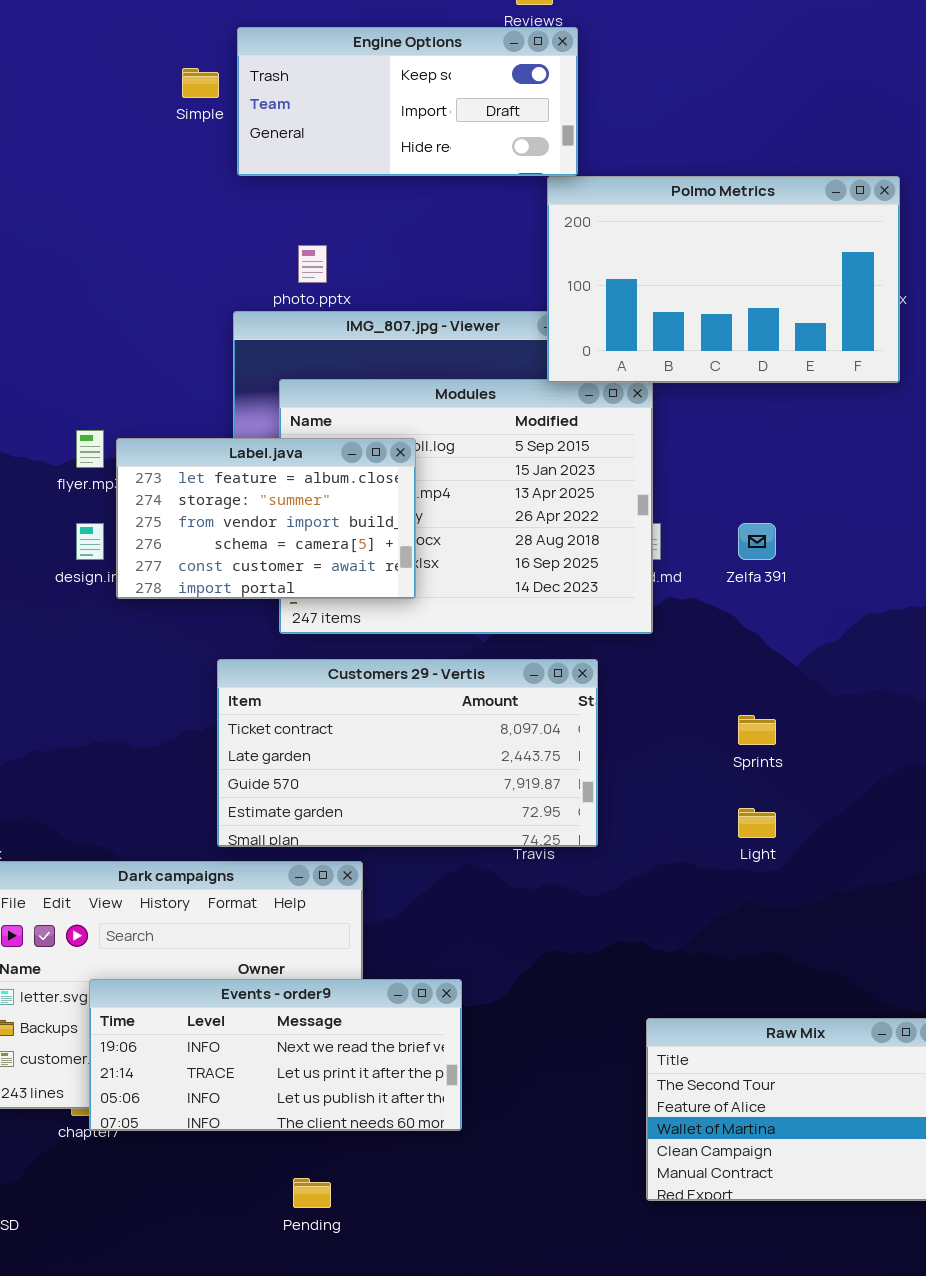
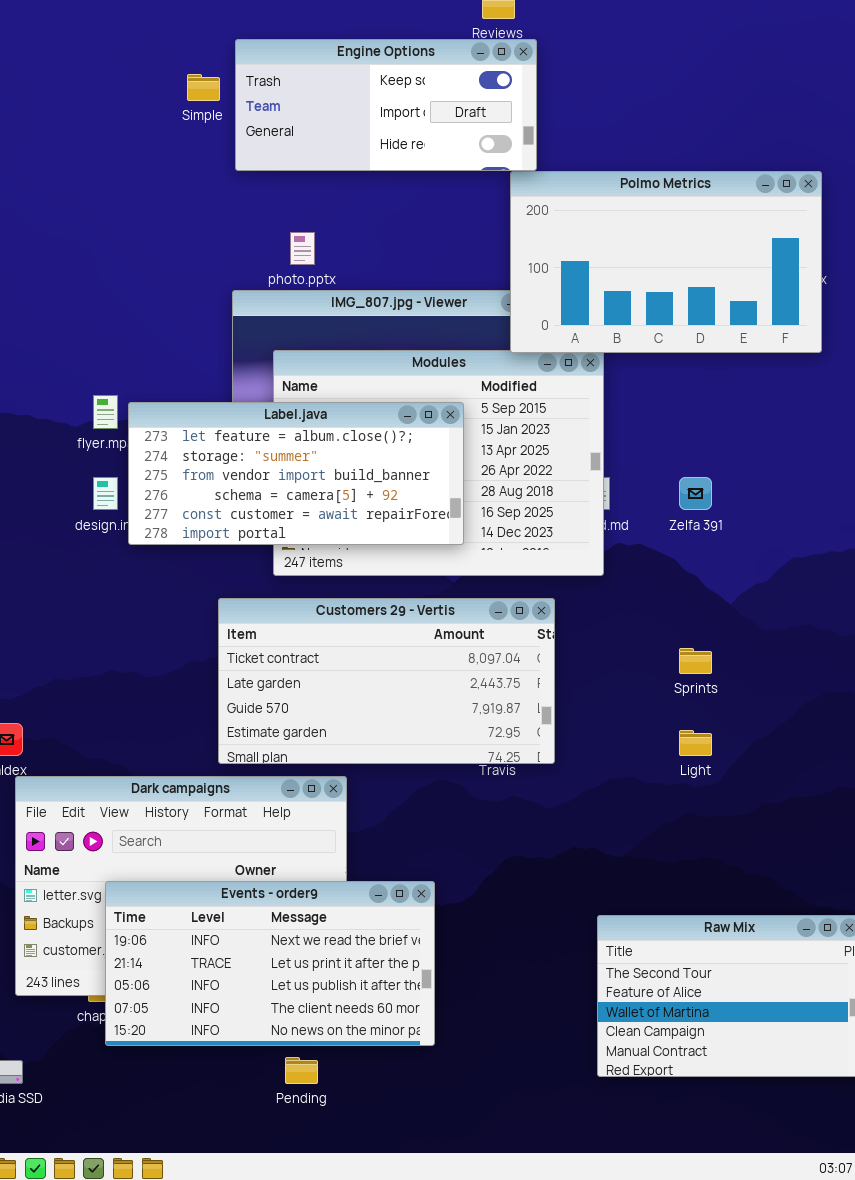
Label.java: [116,438,416,599] -> [128,402,464,545], resized
Events - order9: [89,979,462,1131] -> [105,881,435,1046], resized

